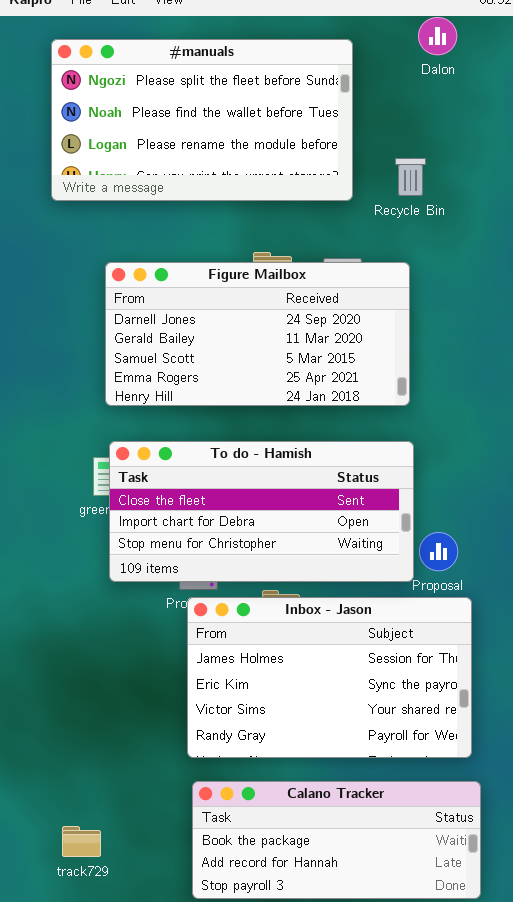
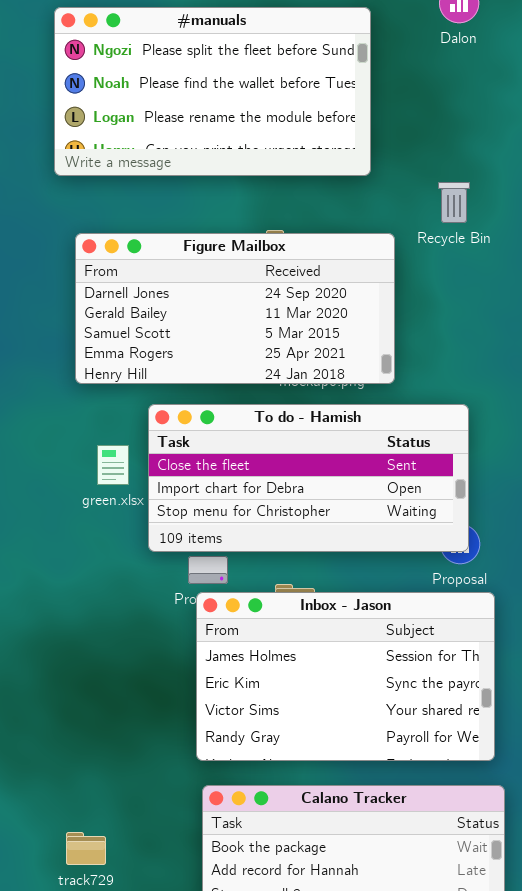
Recycle Bin: [395,158,426,196] -> [438,182,470,223], moved
Figure Mailbox: [105,262,410,406] -> [75,233,395,384], moved
To do - Hamish: [109,441,414,582] -> [148,404,469,552], moved

